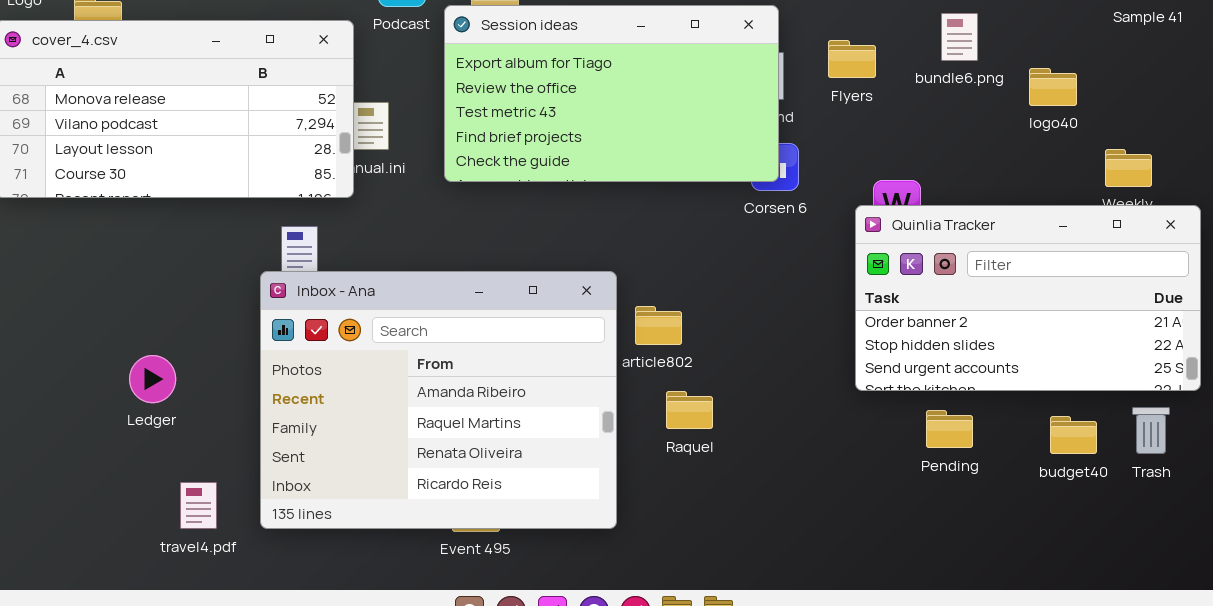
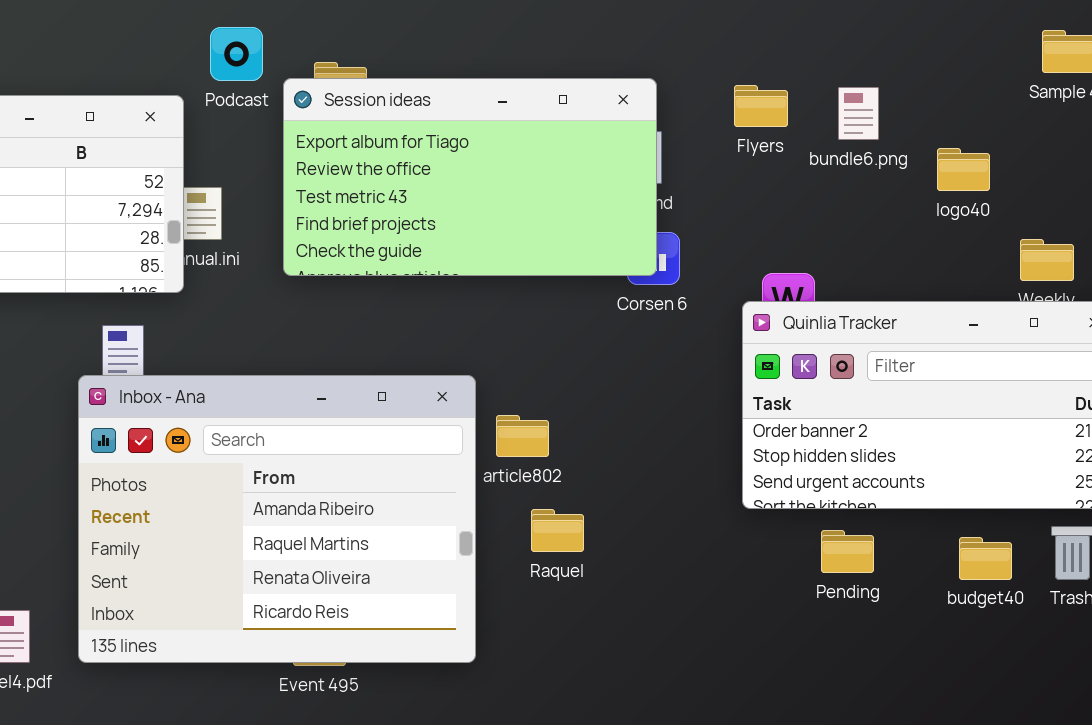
Flyers: [828,40,876,78] -> [734,85,788,127], moved

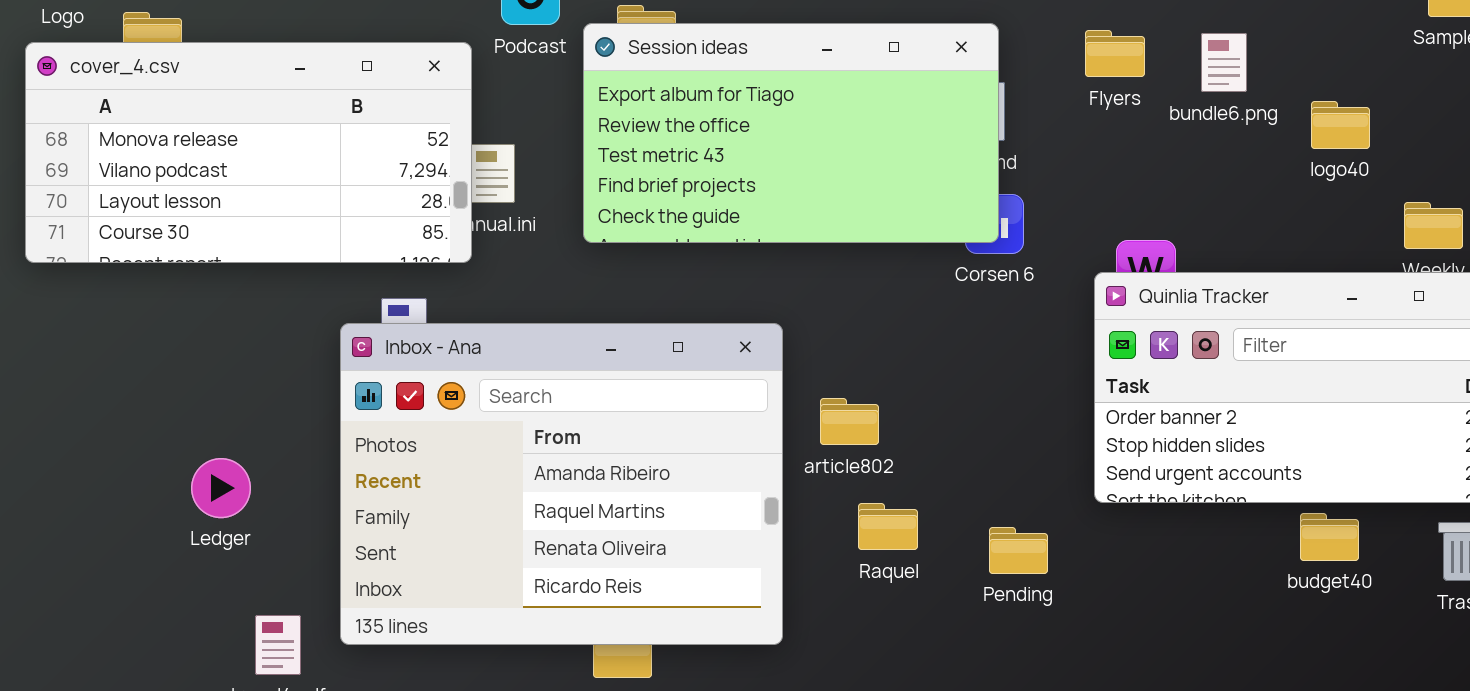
Inbox - Ana: [78,375,476,663] -> [340,323,783,645], moved
Pending: [821,530,874,573] -> [989,527,1048,574], moved
budget40: [959,537,1012,580] -> [1300,513,1359,561], moved

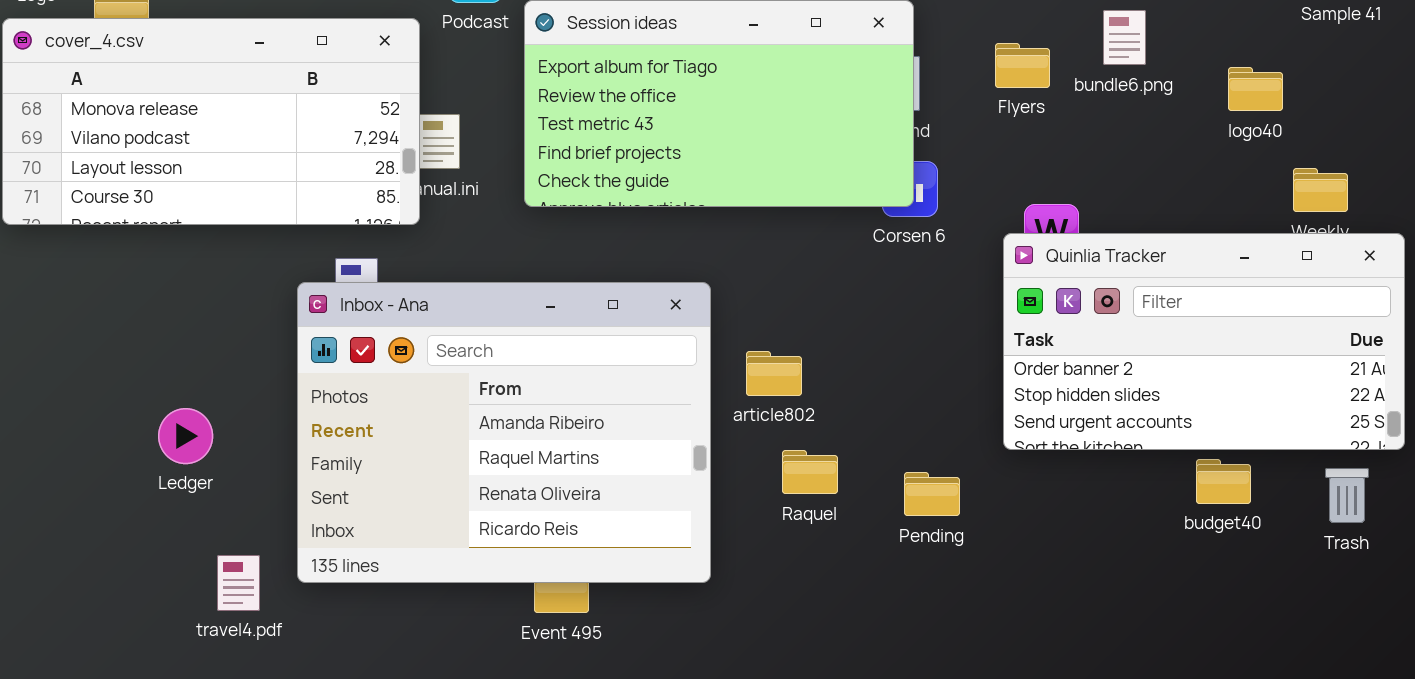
Flyers: [1085,30,1145,77] -> [995,43,1050,88], moved
logo40: [1311,101,1370,149] -> [1228,67,1283,111], moved

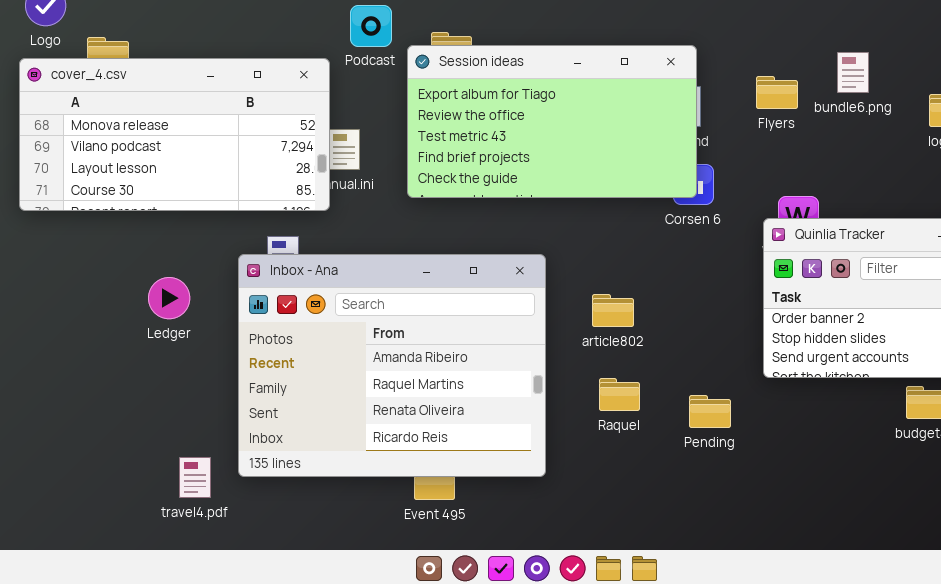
article802: [746,351,802,396] -> [592,294,634,327], moved
Ledger: [158,408,213,464] -> [148,277,190,319], moved

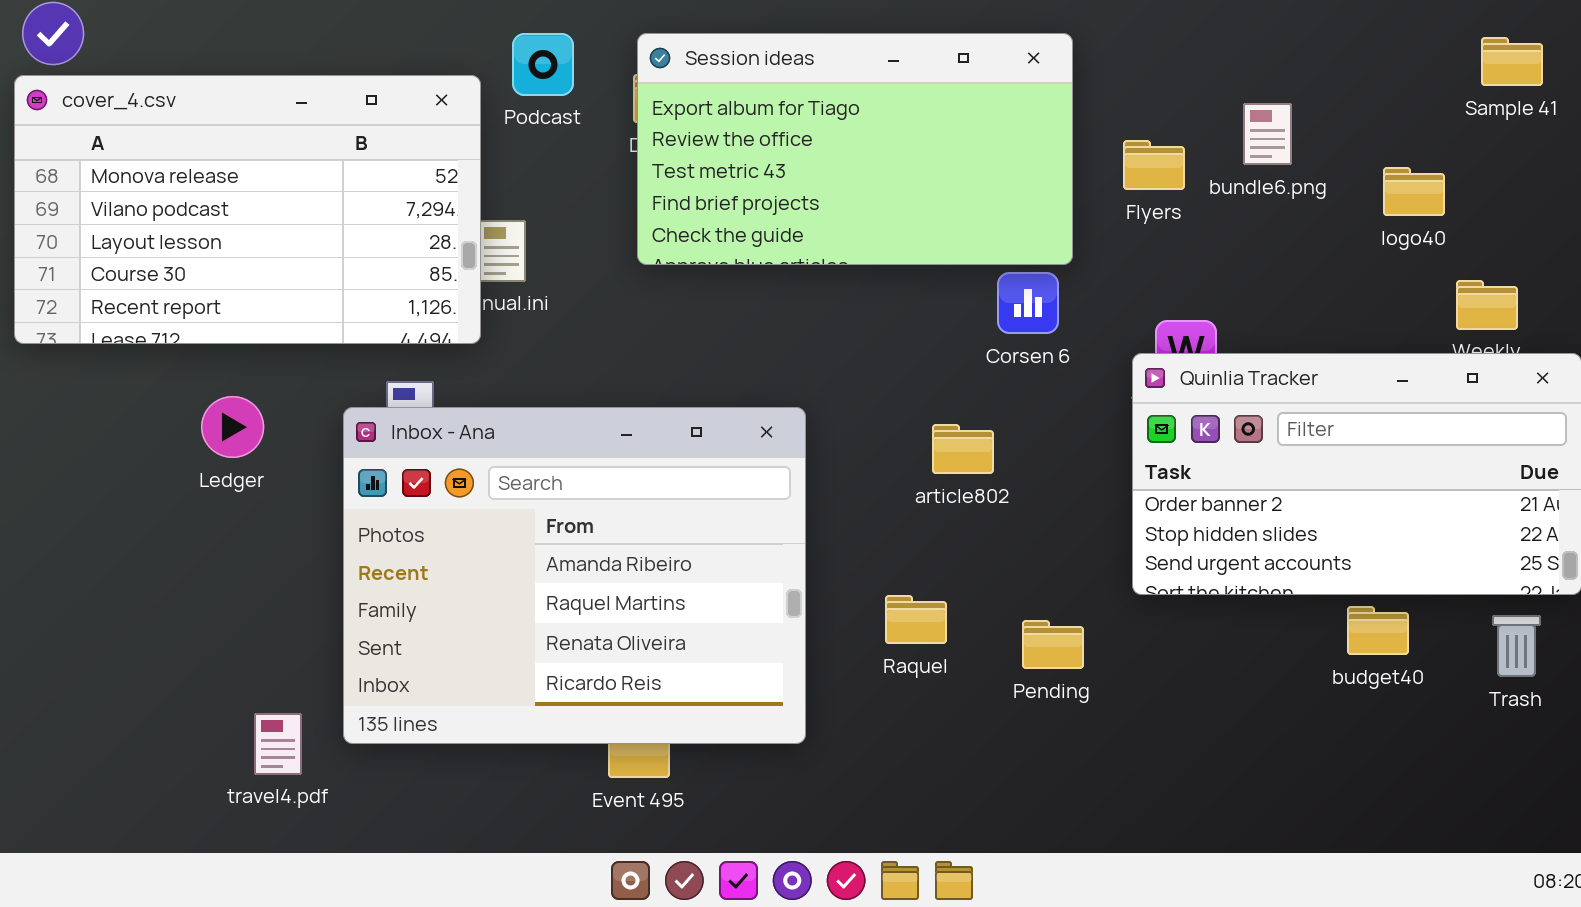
Session ideas: [407,45,697,198] -> [637,33,1073,265], moved
cover_4.csv: [19,58,330,211] -> [14,75,481,344], resized
Ledger: [148,277,190,319] -> [201,396,264,458], moved
article802: [592,294,634,327] -> [932,424,994,474], moved

